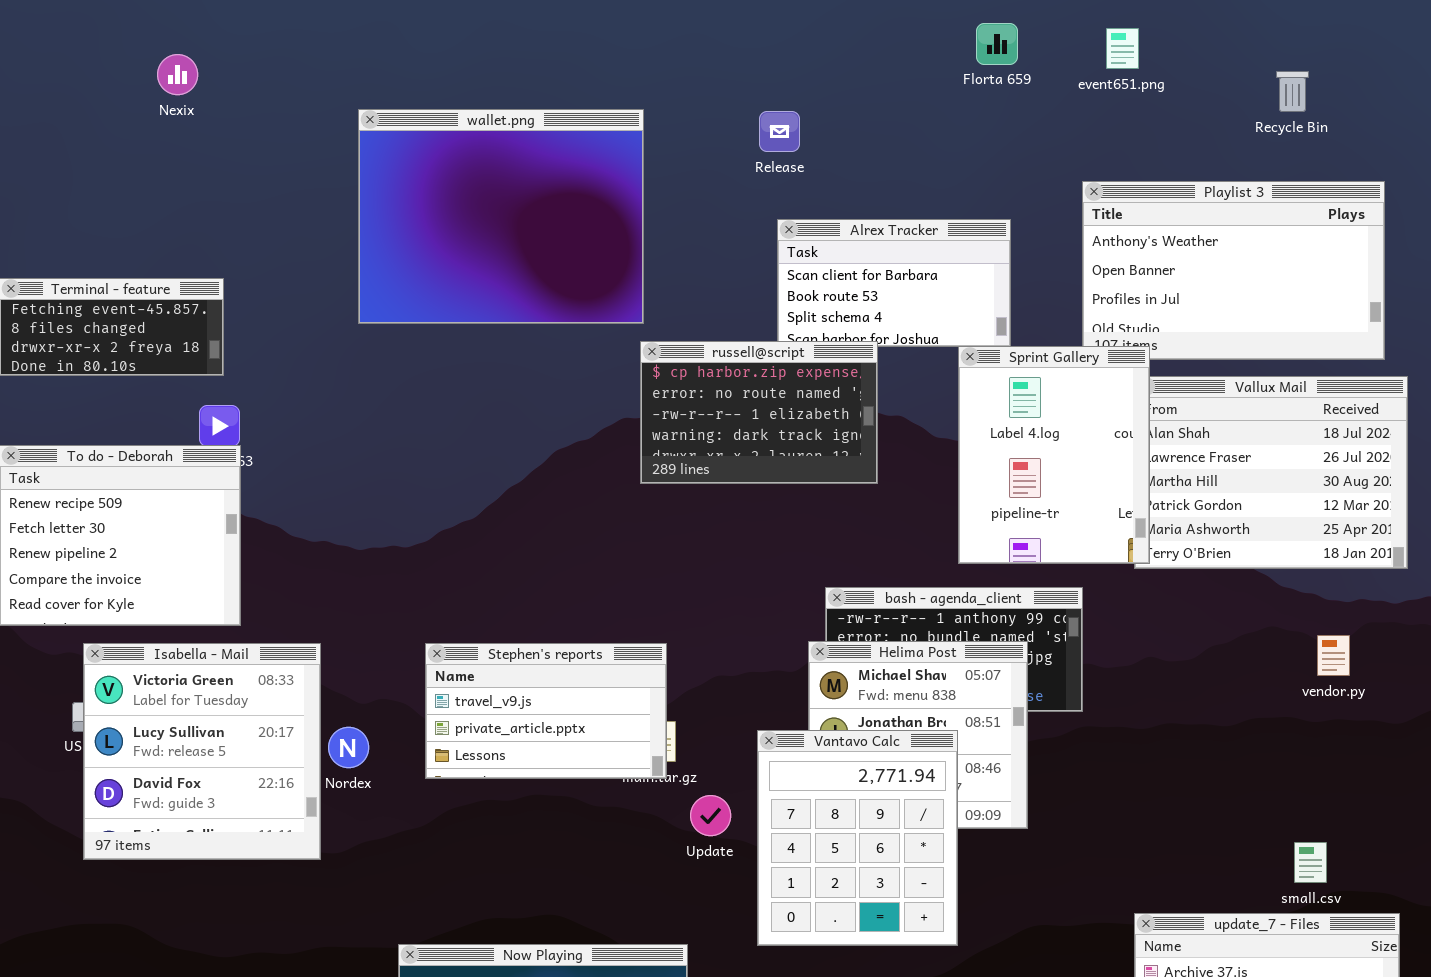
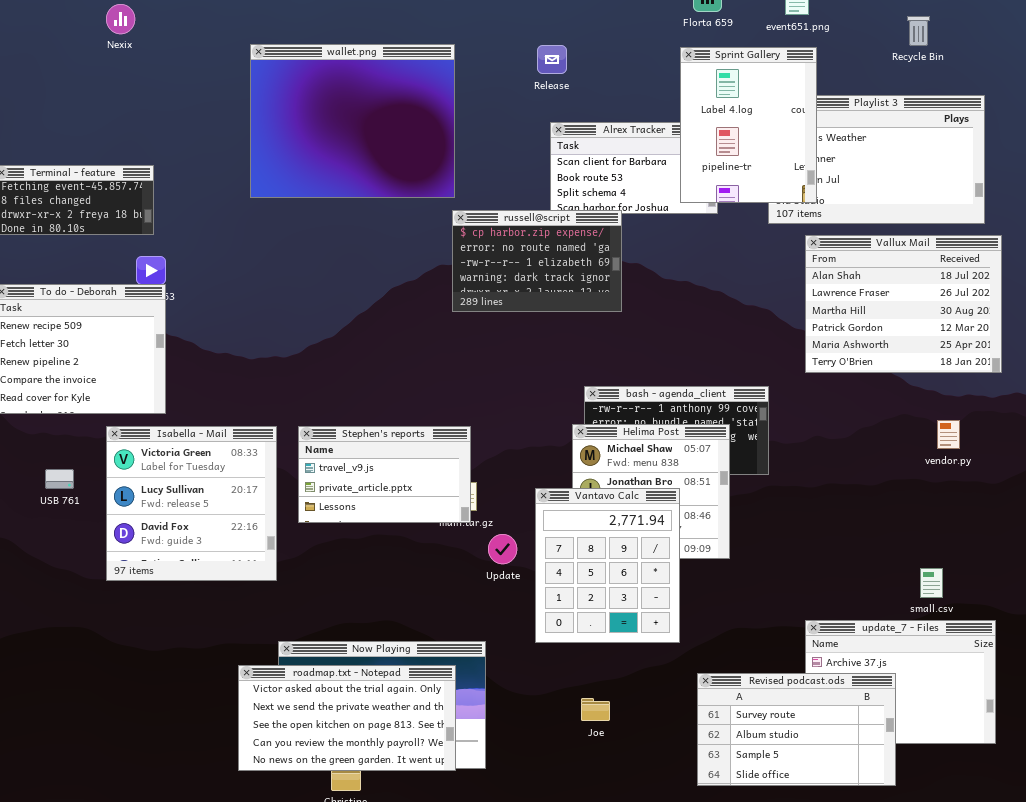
Sprint Gallery: [958,346,1150,564] -> [680,47,817,203], moved
Isabella - Mail: [83,643,321,860] -> [106,426,277,581], moved

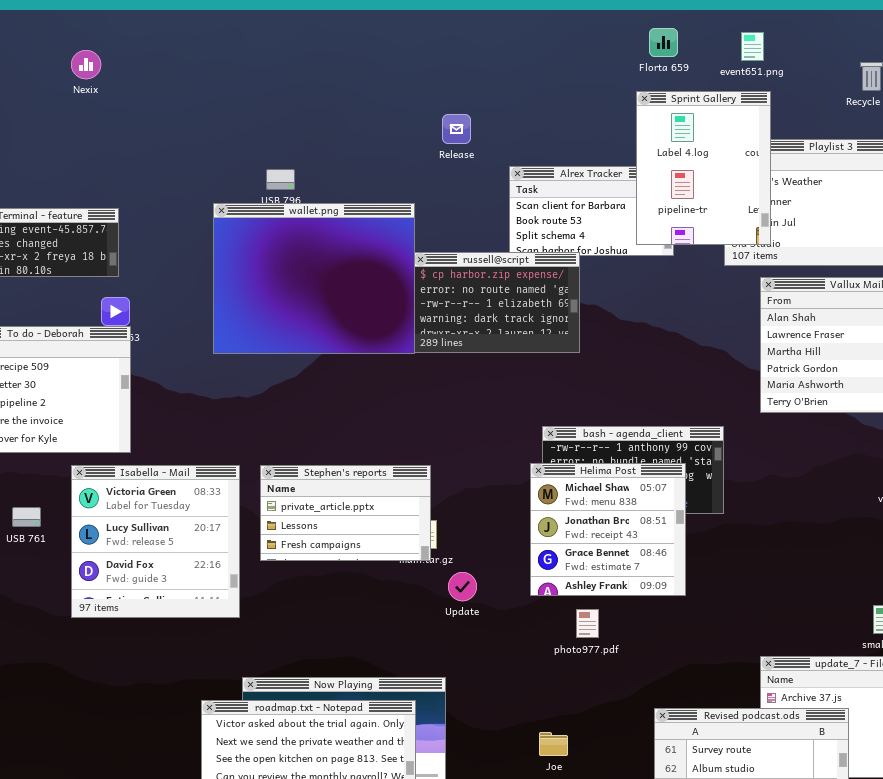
wallet.png: [250,44,455,198] -> [213,203,415,354], moved
Release: [537,45,567,74] -> [442,114,471,144], moved
Stephen's reports: [298,426,471,523] -> [260,465,431,561], scrolled down 1 row
Vantavo Calc: [535,488,680,643] -> none, closed

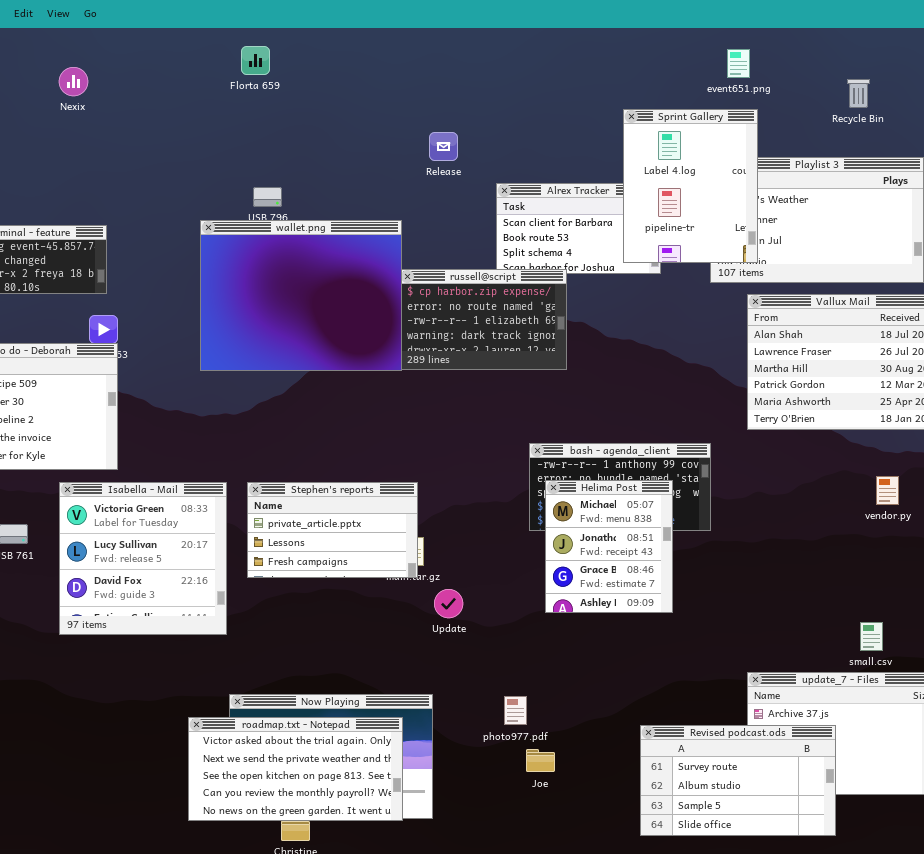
Florta 659: [649,28,678,57] -> [241,46,270,75], moved
Helima Post: [530,463,686,596] -> [545,480,673,613], resized
photo977.pdf: [576,609,599,638] -> [504,696,527,725], moved

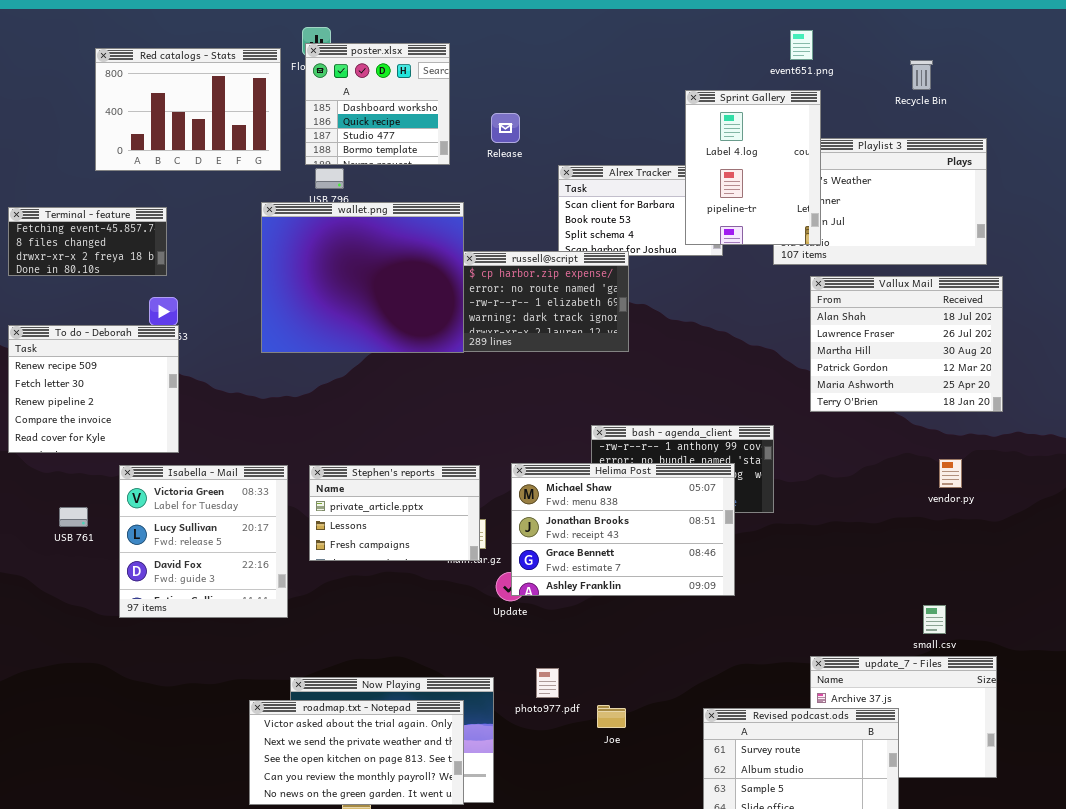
poster.xlsx: none -> [305,43,450,165], opened
Red catalogs - Stats: none -> [95,48,281,171], opened
Helima Post: [545,480,673,613] -> [511,463,735,596], resized
photo977.pdf: [504,696,527,725] -> [536,668,559,698], moved
Joe: [526,749,555,772] -> [597,705,626,728], moved

